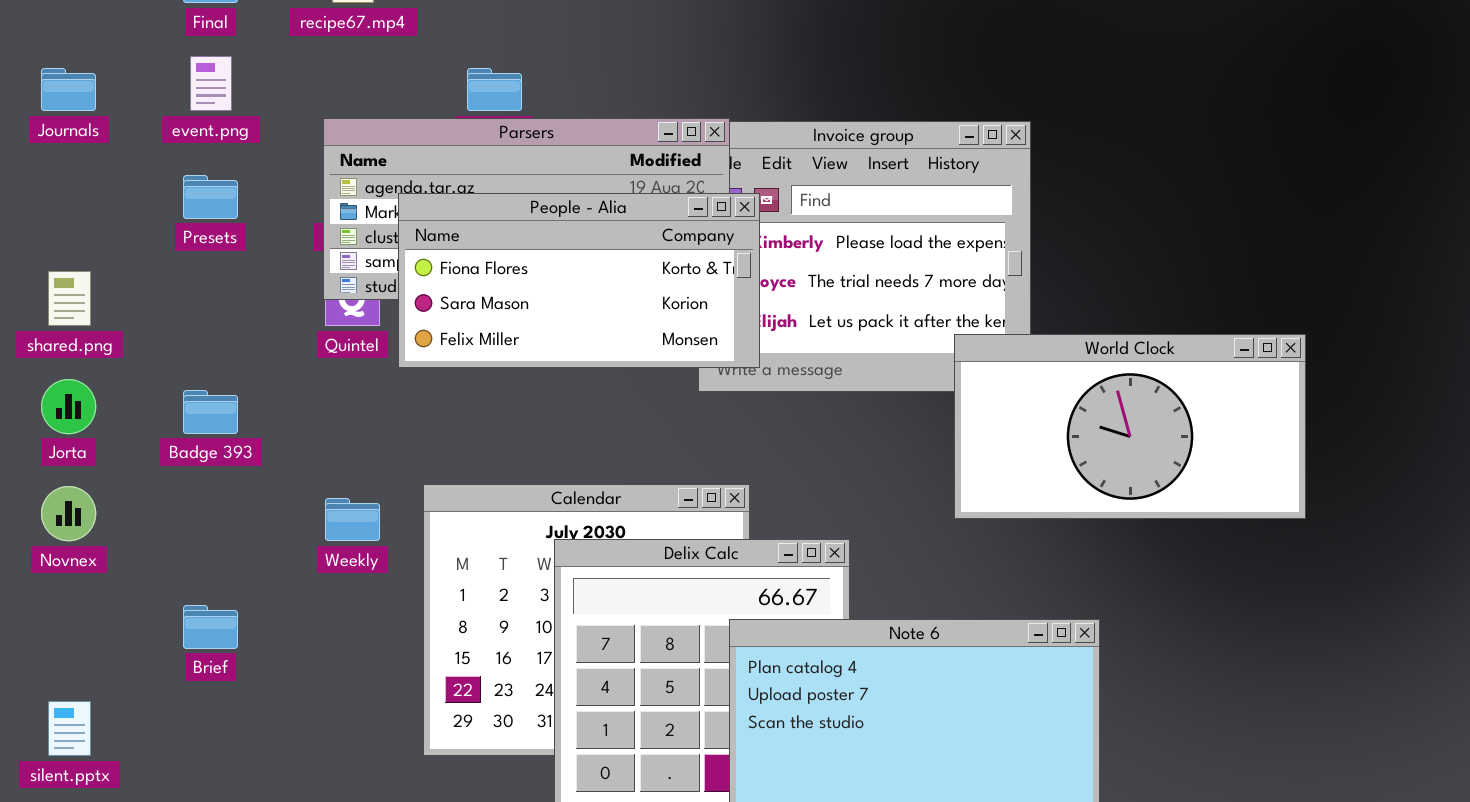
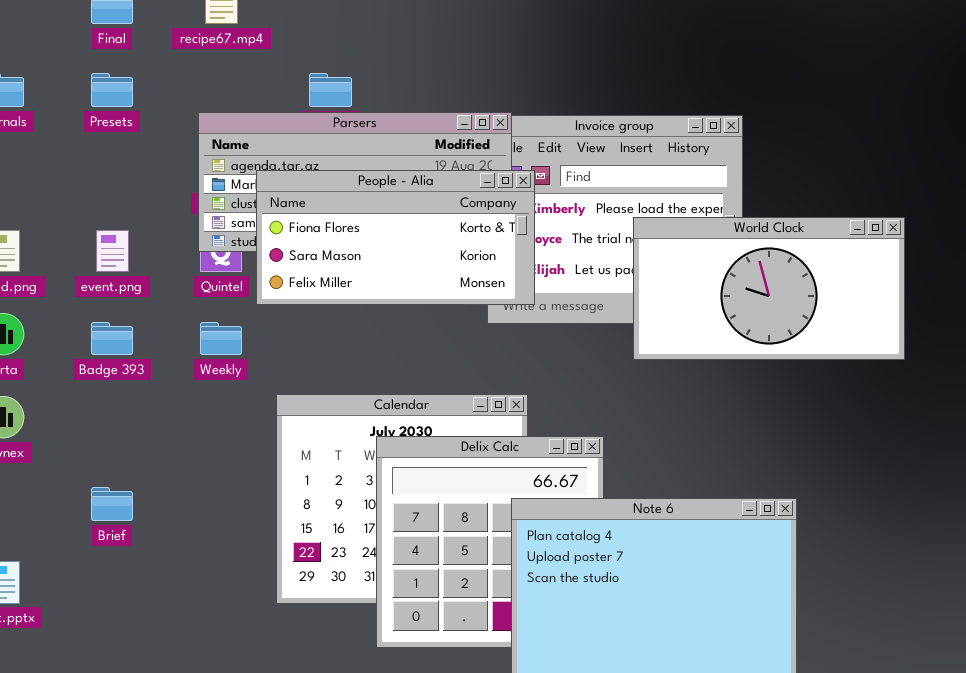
event.png: [190,56,232,111] -> [96,230,129,272], moved
Presets: [183,175,238,219] -> [91,73,133,107], moved
World Clock: [954,334,1306,519] -> [633,217,905,360], moved
Weekly: [325,498,380,541] -> [200,322,242,355], moved

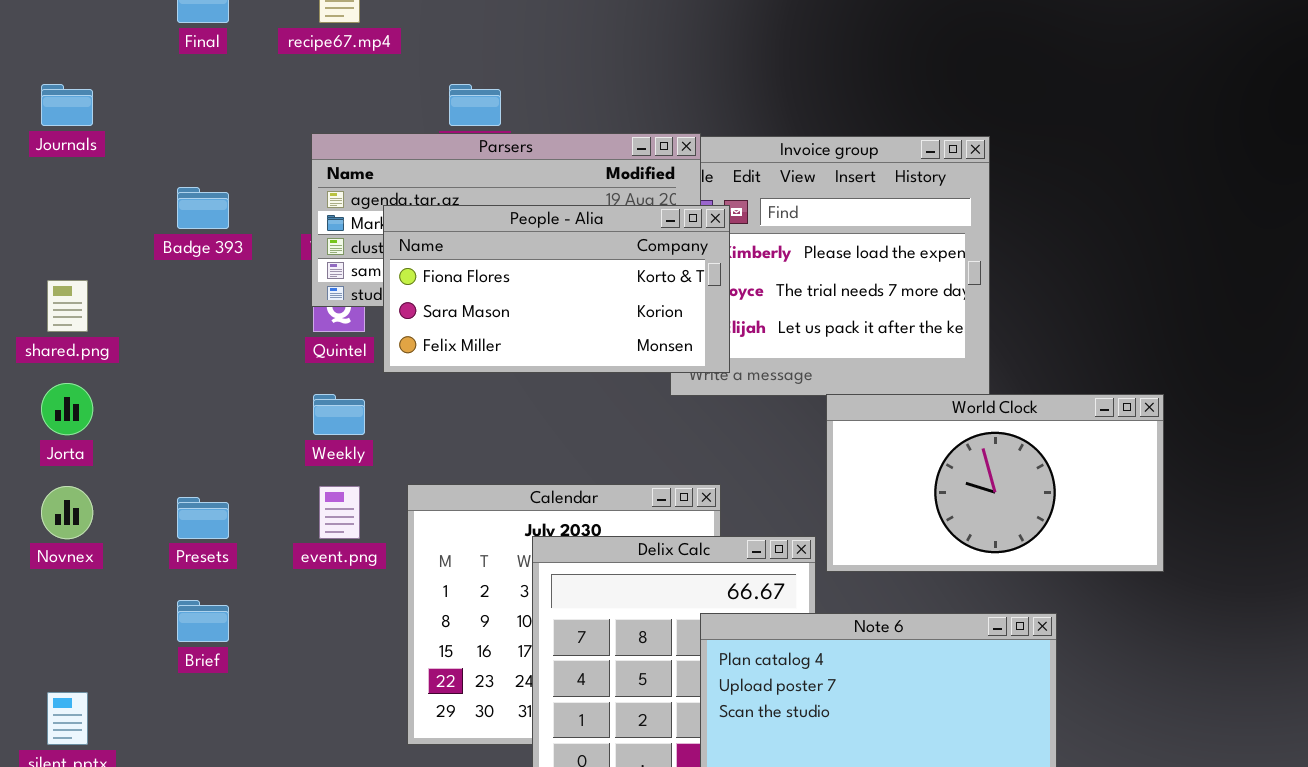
Presets: [91,73,133,107] -> [177,497,229,539], moved
World Clock: [633,217,905,360] -> [826,394,1164,572], moved
event.png: [96,230,129,272] -> [319,486,360,539], moved
Badge 393: [91,322,133,355] -> [177,187,229,229], moved

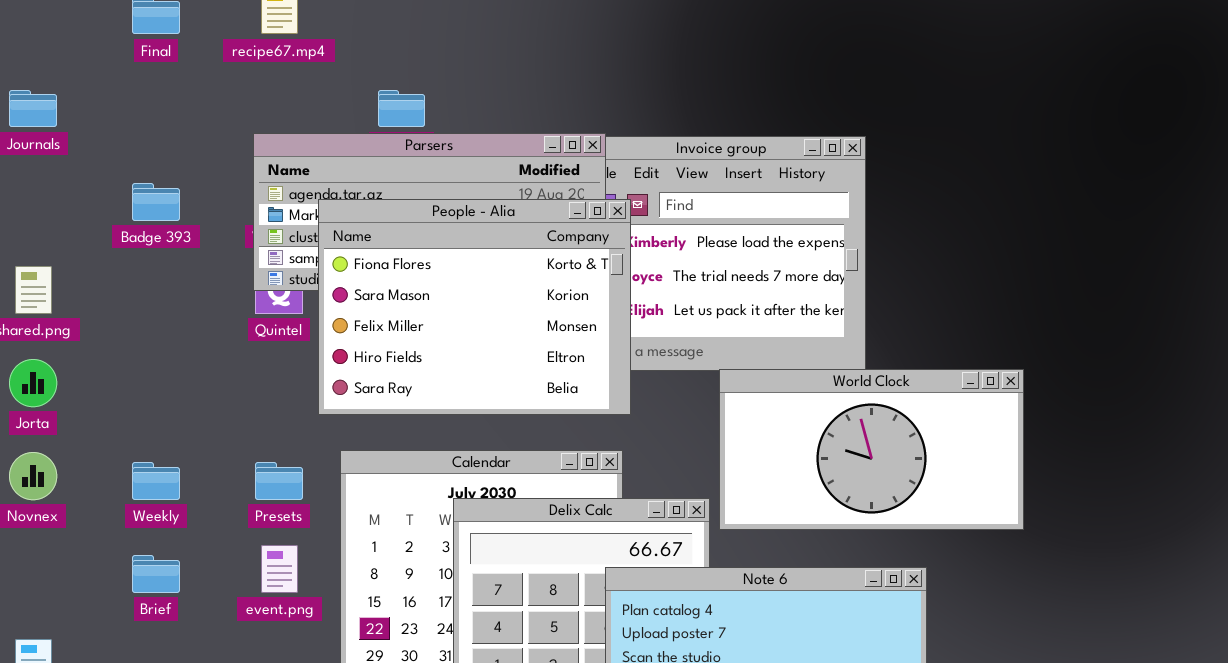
People - Alia: [383,205,730,373] -> [318,199,631,415], resized
Weekly: [313,394,365,435] -> [132,462,180,500], moved
event.png: [319,486,360,539] -> [261,545,298,593], moved
Presets: [177,497,229,539] -> [255,462,303,500], moved

